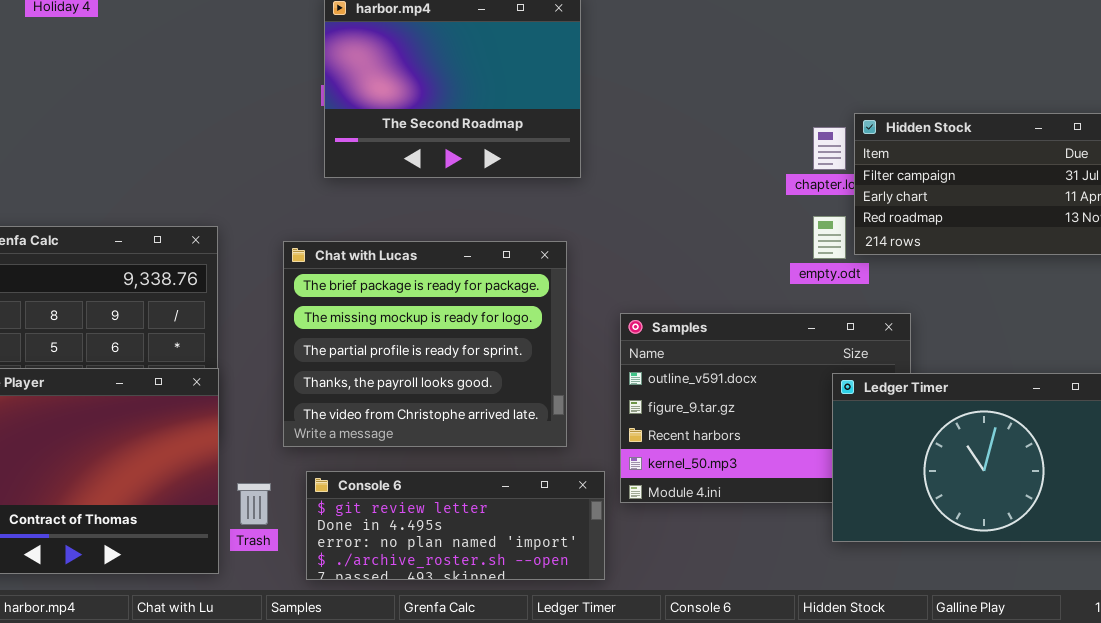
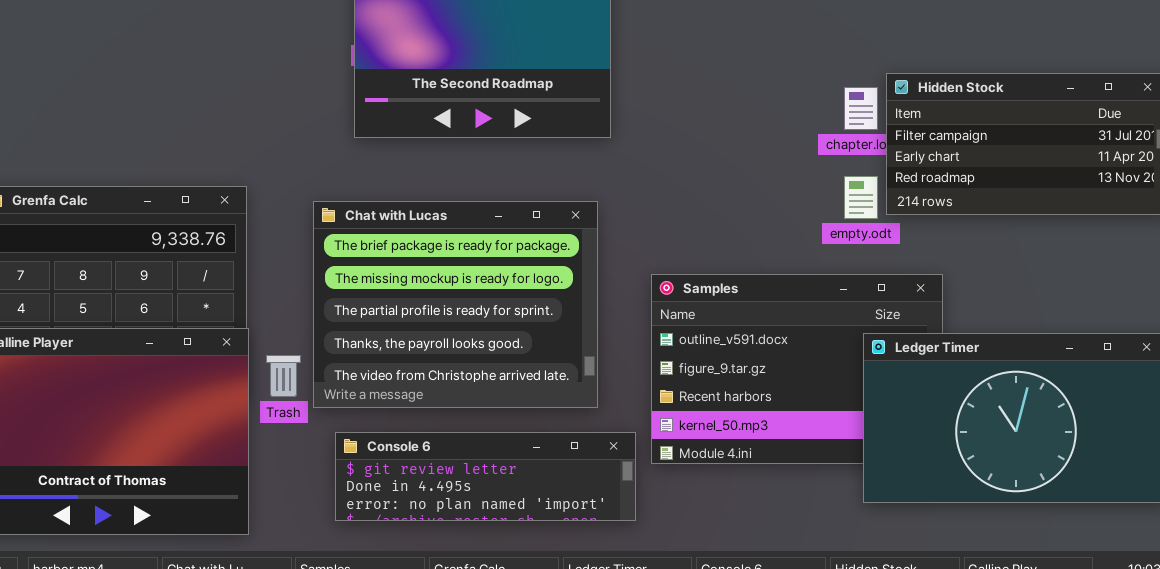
Console 6: [306,471,605,580] -> [335,432,636,521], resized
Trash: [237,483,271,525] -> [266,355,301,397], moved

